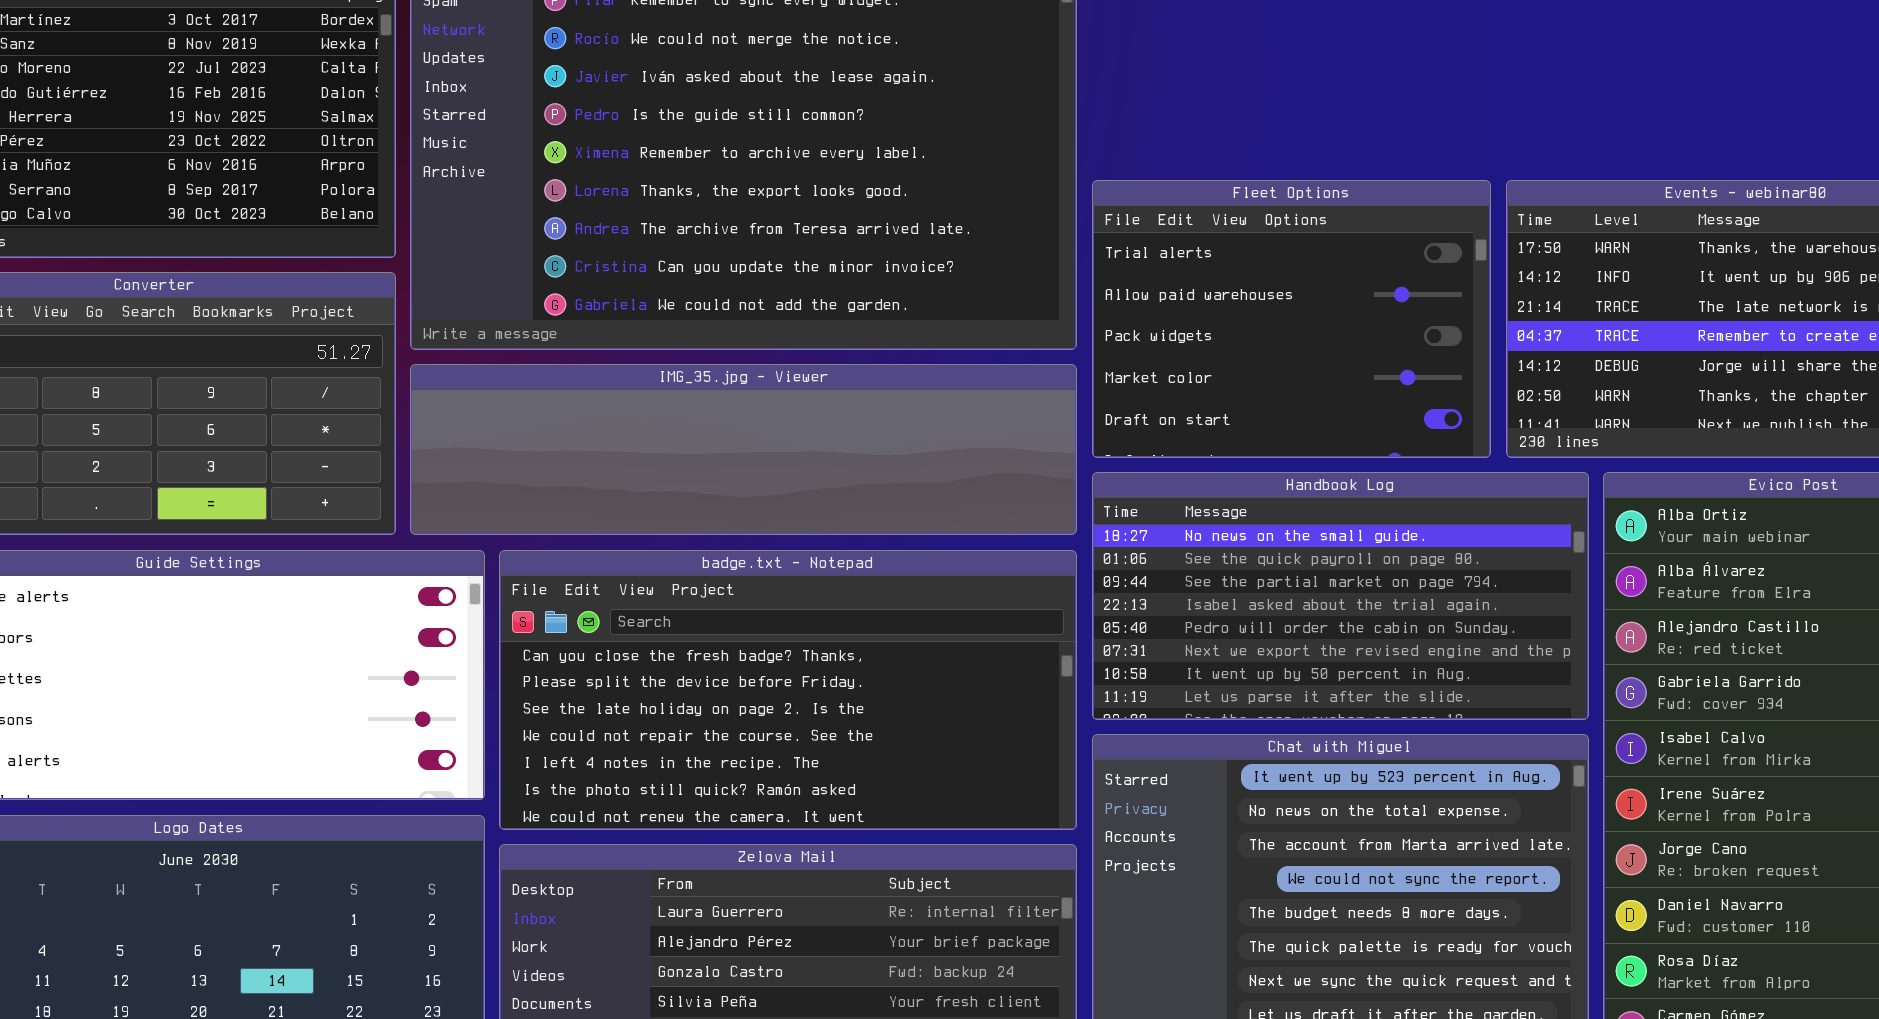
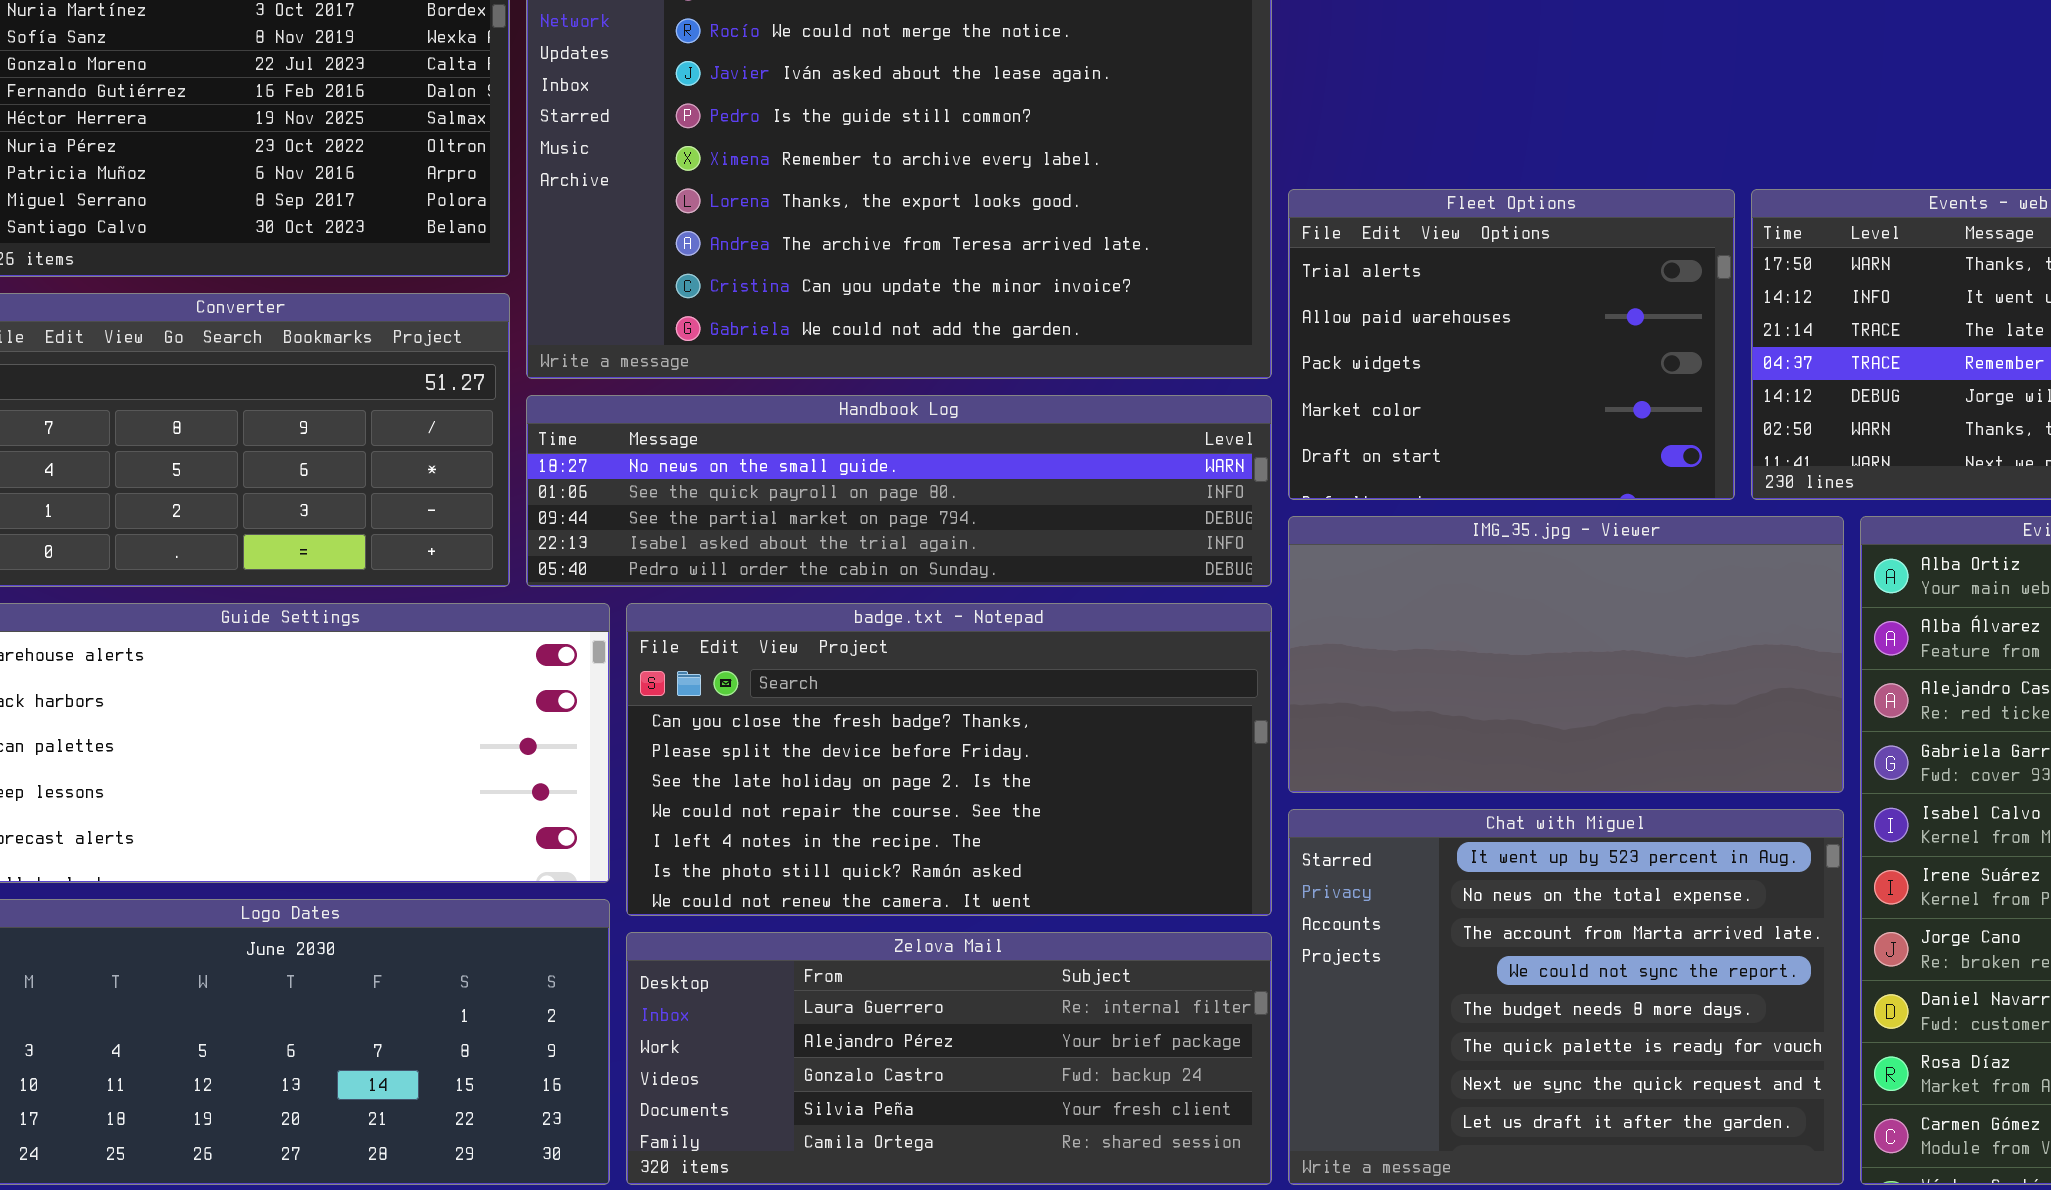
IMG_35.jpg - Viewer: [410,364,1077,535] -> [1288,516,1844,793], moved, resized
Handbook Log: [1092,472,1589,720] -> [526,395,1272,587], moved, resized

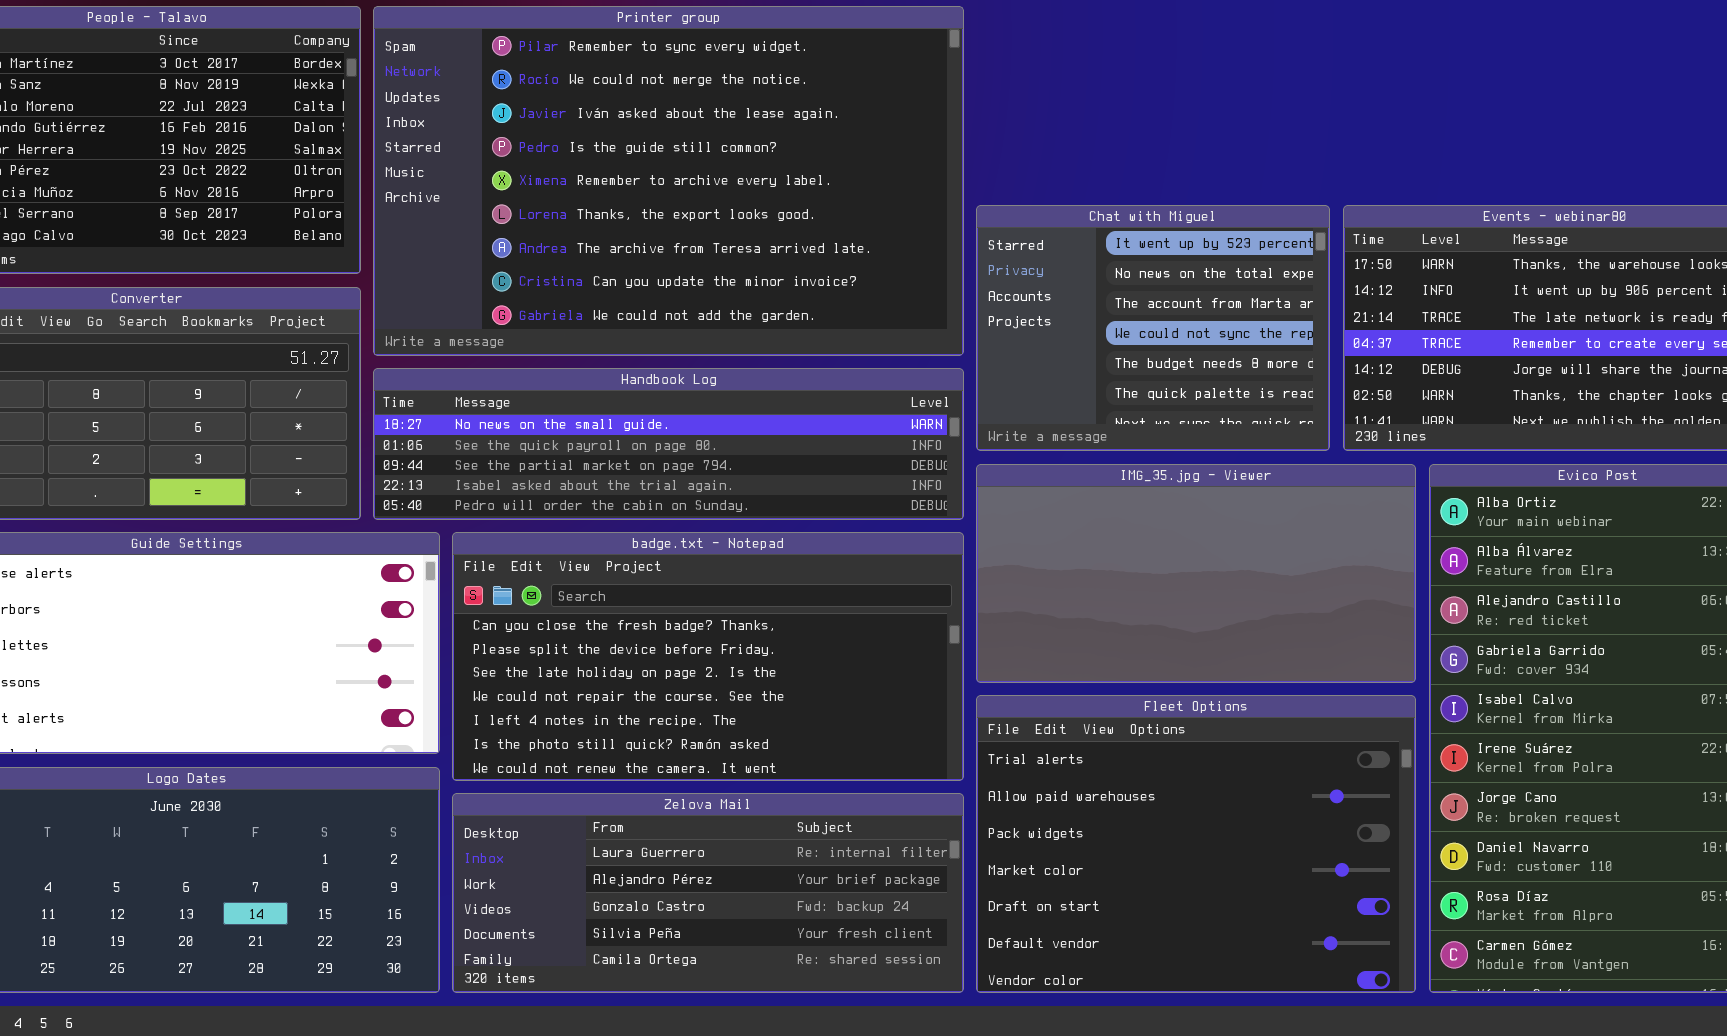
Fleet Options: [1288,189,1735,500] -> [976,695,1416,993], moved, resized
Chat with Miguel: [1288,809,1844,1185] -> [976,205,1330,451], moved, resized

